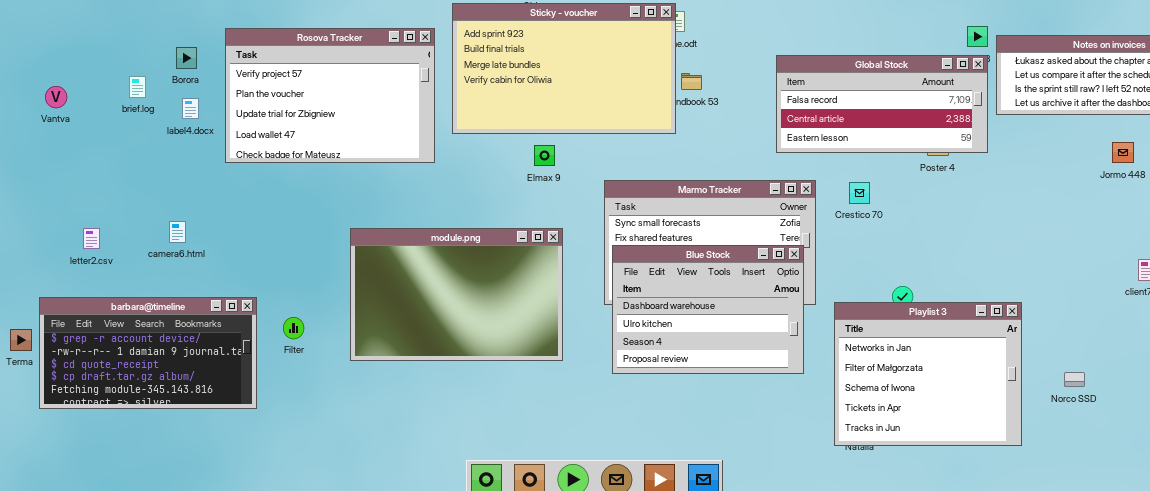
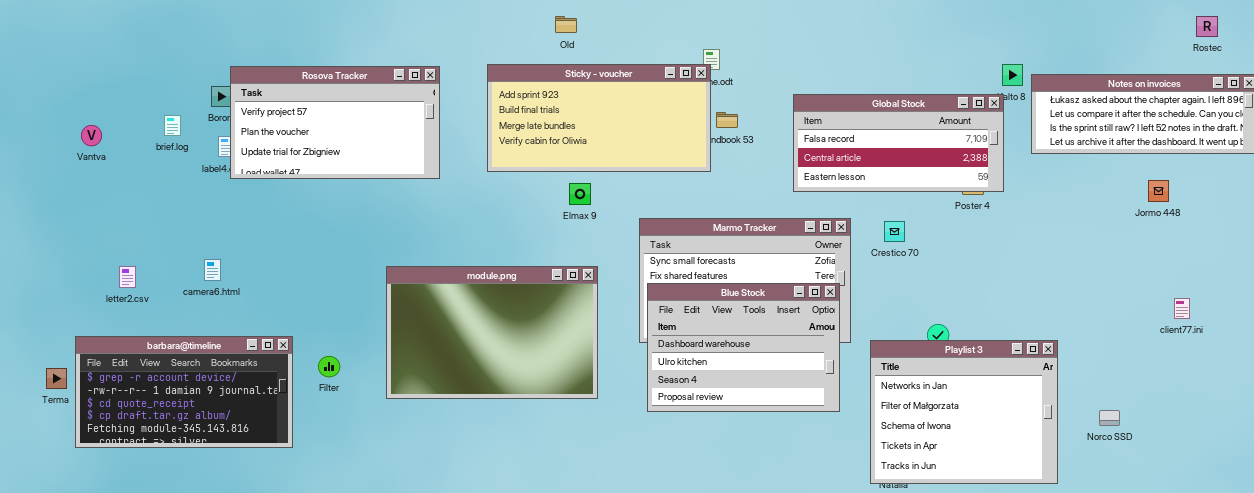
Sticky - voucher: [452,3,676,134] -> [487,64,711,172], resized
Rosova Tracker: [225,28,435,163] -> [230,66,440,179], moved, resized
Global Stock: [776,55,988,153] -> [793,94,1004,192], moved

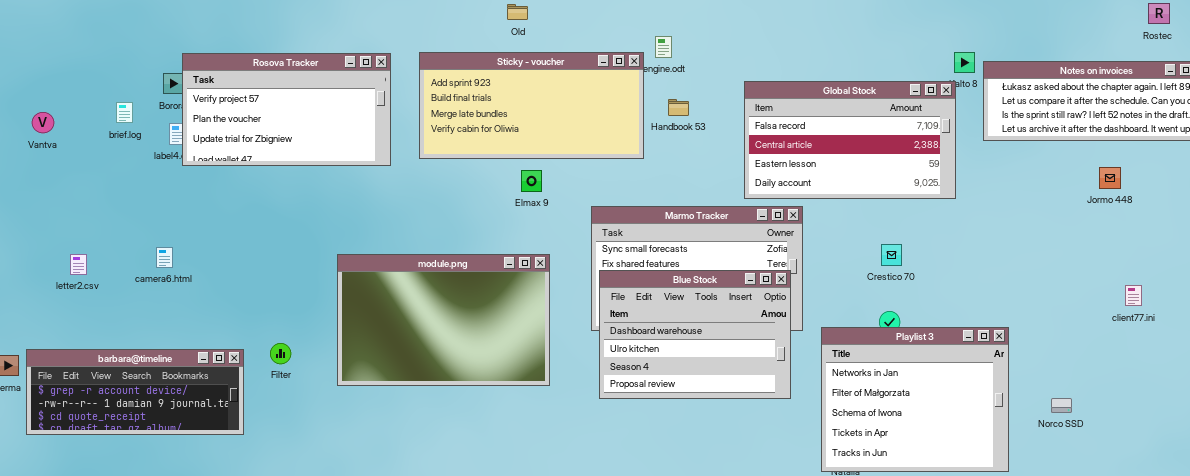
Sticky - voucher: [487,64,711,172] -> [419,52,644,159], moved
Global Stock: [793,94,1004,192] -> [744,81,956,199], resized
Crestico 70: [884,221,905,242] -> [881,244,902,266], moved
barbara@timeline: [75,336,293,448] -> [26,349,244,435], resized

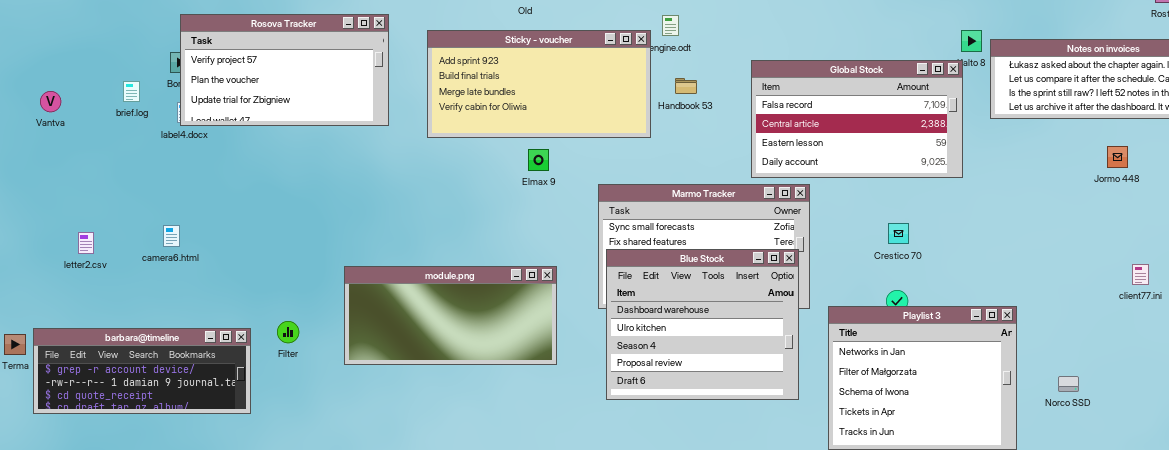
Rosova Tracker: [182,53,391,166] -> [180,14,389,126], moved
module.png: [337,254,550,386] -> [344,266,557,365], resized
Blue Stock: [599,270,791,399] -> [606,249,799,400], resized

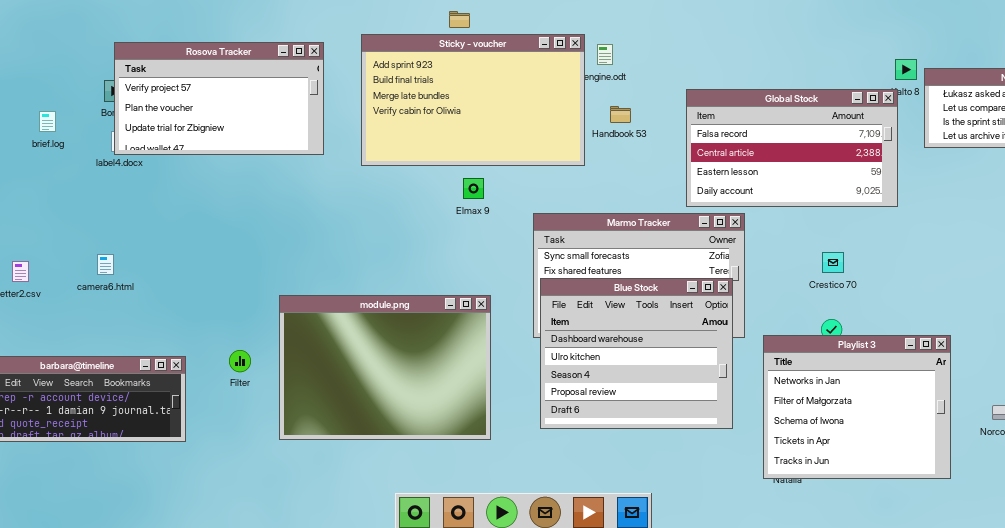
Sticky - voucher: [427,30,651,138] -> [361,34,585,166], resized
brief.log: [123,81,140,102] -> [39,111,56,132], moved
module.png: [344,266,557,365] -> [279,295,491,440], resized
Filter: [277,321,299,343] -> [229,350,251,372], moved

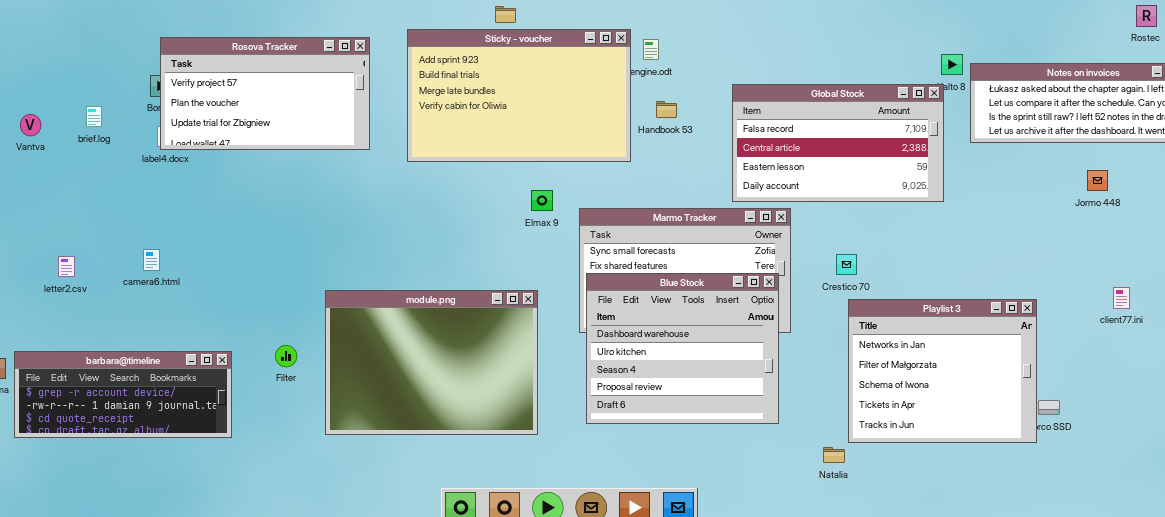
Elmax 9: [463,178,484,199] -> [531,190,553,211], moved
Crestico 70: [822,252,844,273] -> [836,254,857,275], moved
Playlist 3: [763,335,951,479] -> [848,299,1037,443], moved

